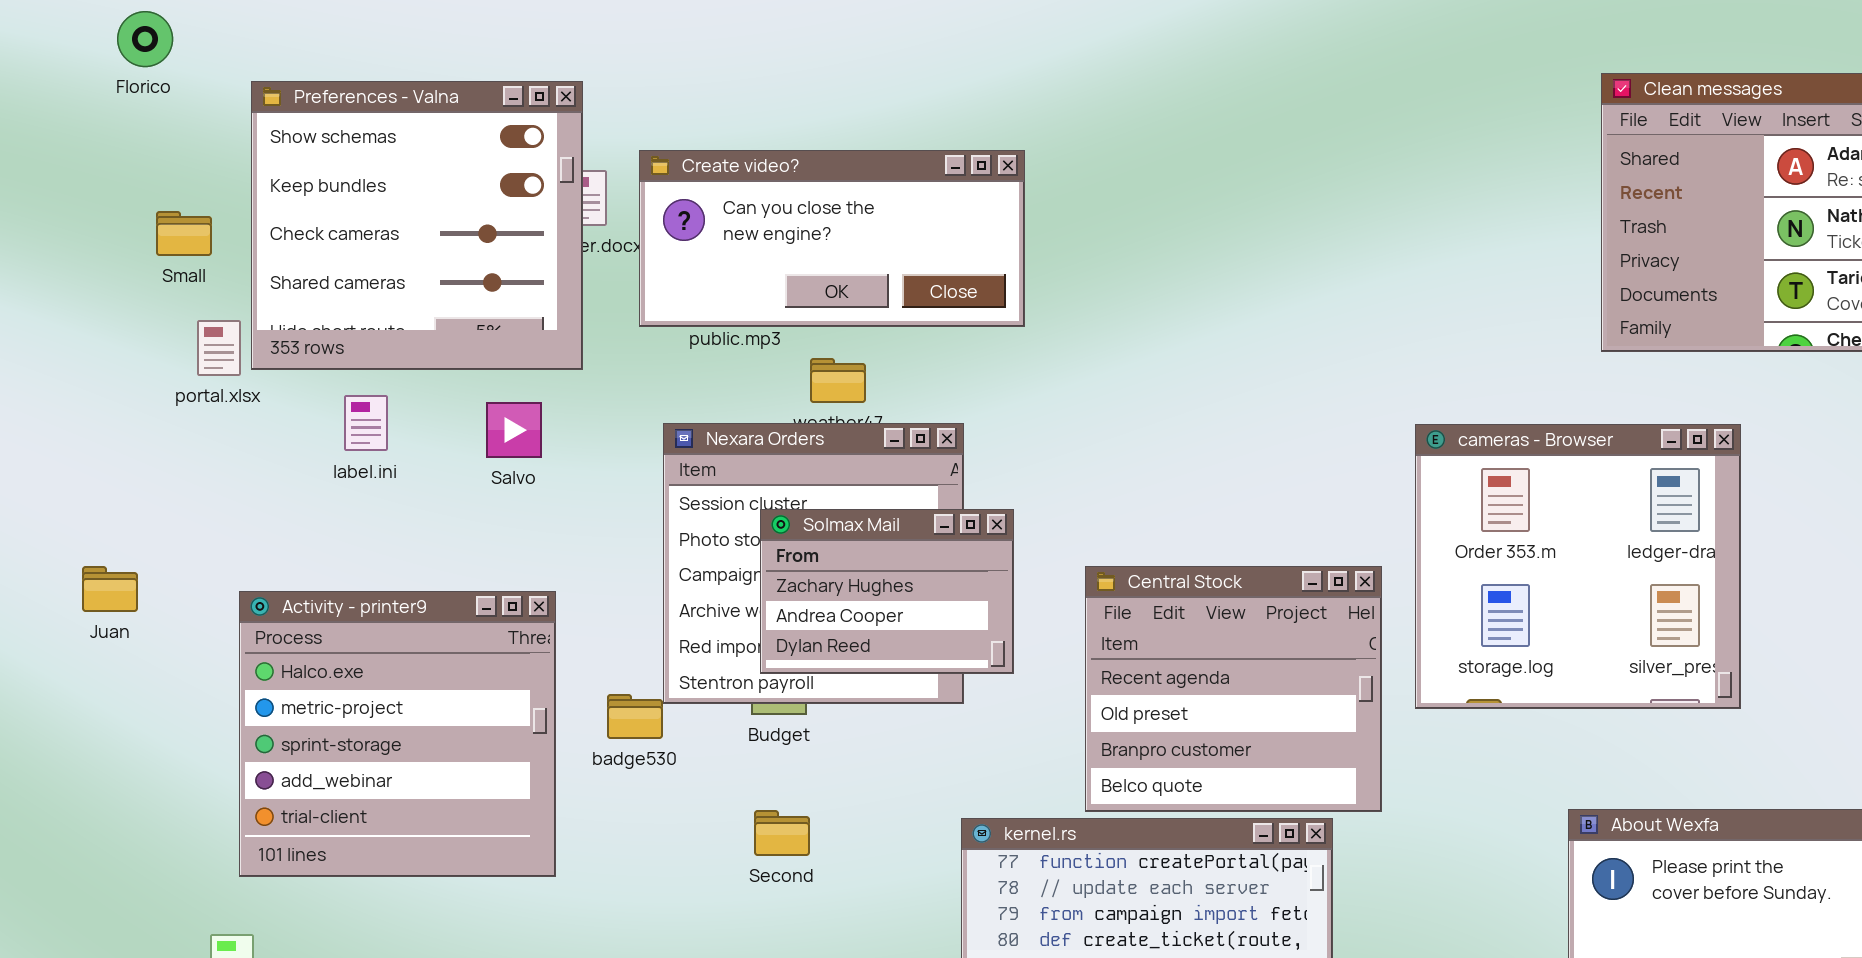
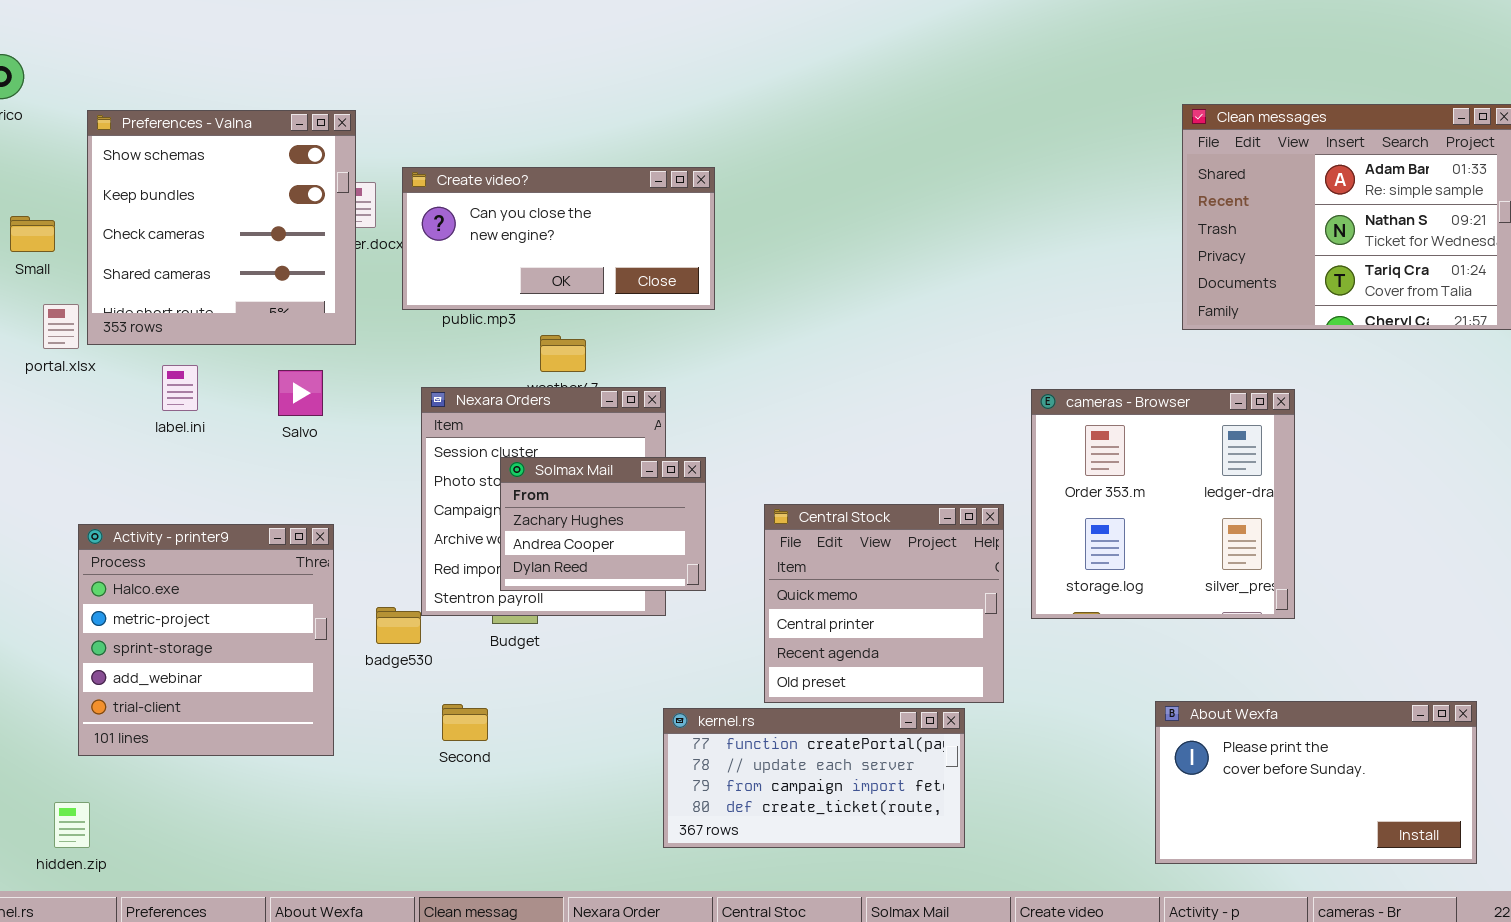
Central Stock: [1085,566,1382,812] -> [764,504,1004,703], scrolled up 2 rows
Second: [754,810,810,856] -> [442,704,488,741], moved

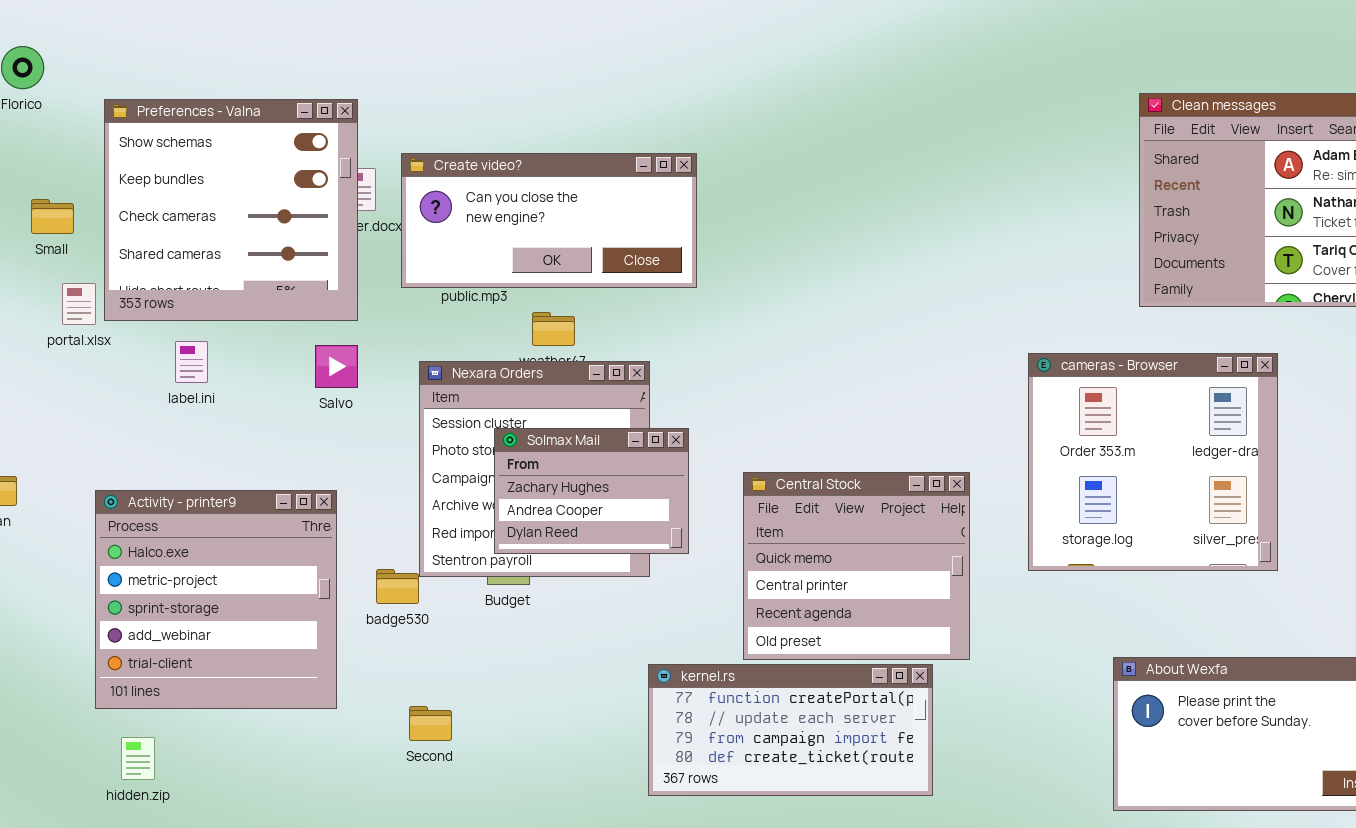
Salvo: [278,370,323,416] -> [315,345,358,388], moved
cameras - Browser: [1031,389,1295,619] -> [1028,353,1278,571], moved
Second: [442,704,488,741] -> [409,706,452,741], moved
hidden.zip: [54,802,90,848] -> [121,737,155,780], moved

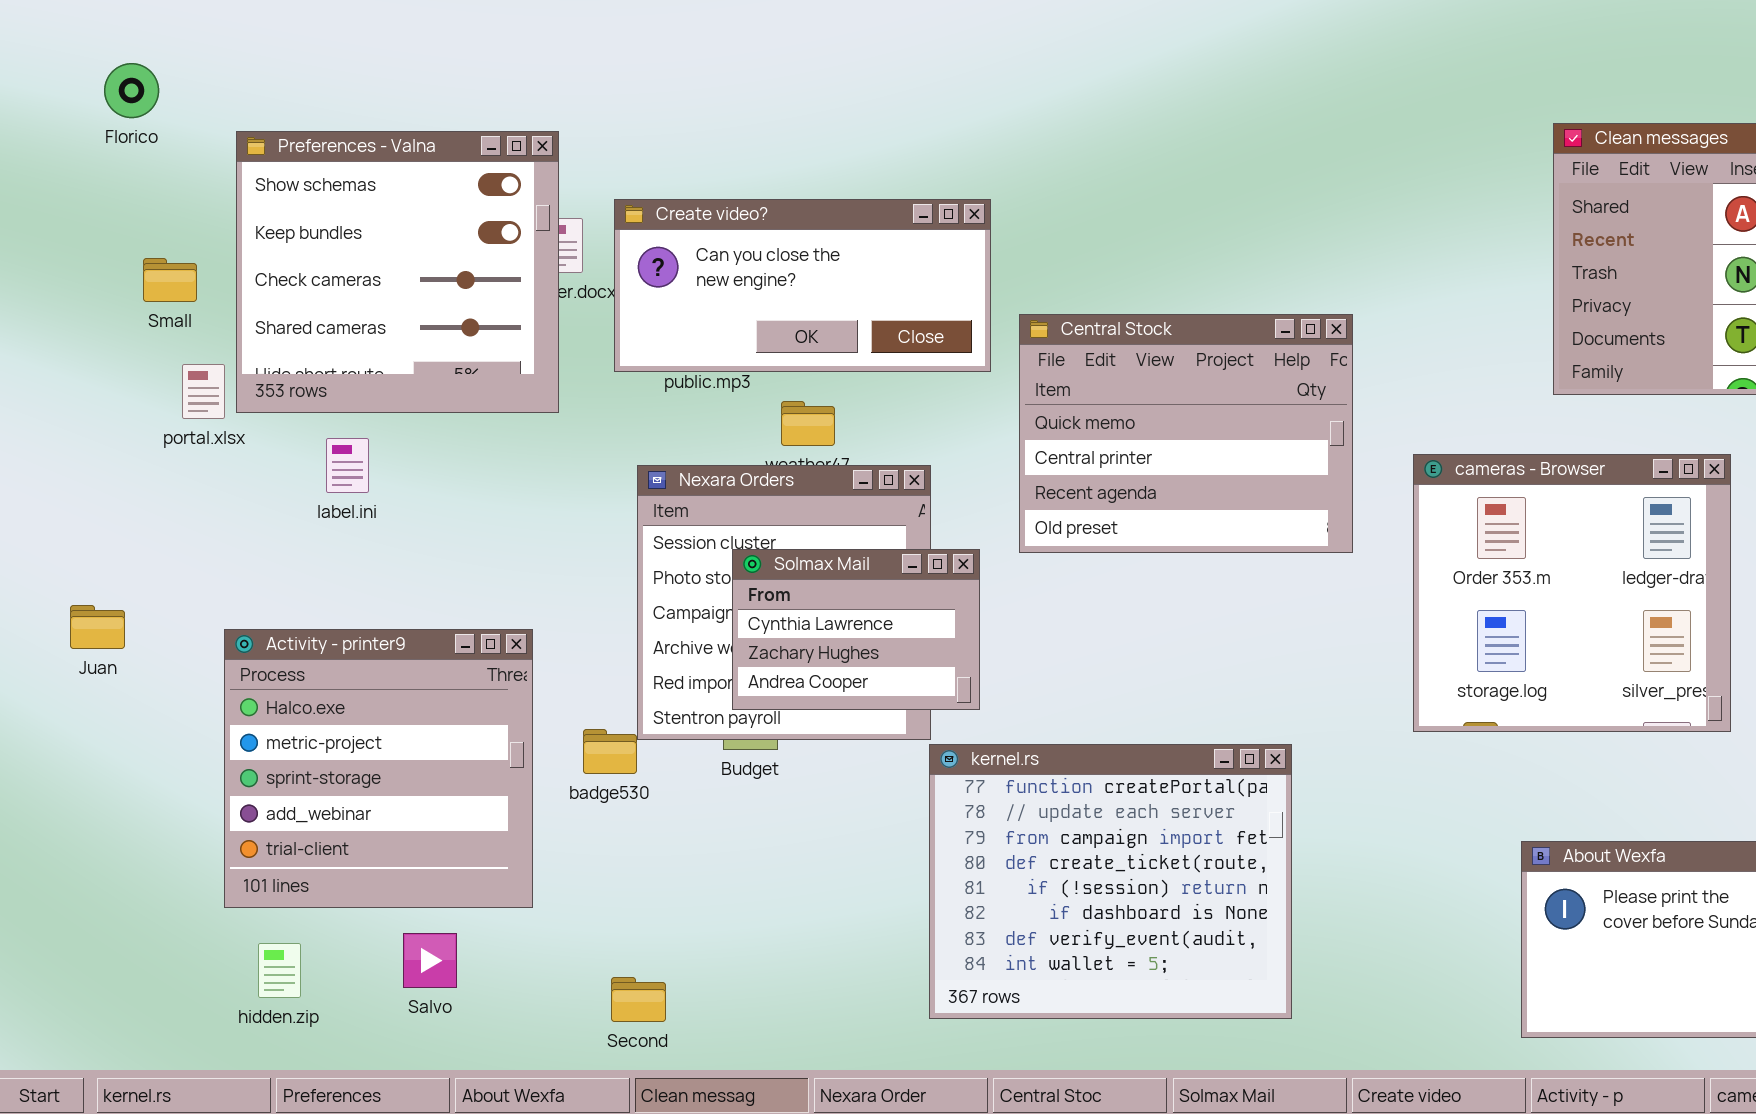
Salvo: [315,345,358,388] -> [403,933,457,988], moved
Solmax Mail: [494,428,689,554] -> [732,549,980,710], scrolled up 1 row
Central Stock: [743,472,970,660] -> [1019,314,1353,553], moved, resized
kernel.rs: [648,664,933,796] -> [929,744,1292,1019], resized
Second: [409,706,452,741] -> [611,977,666,1022], moved

